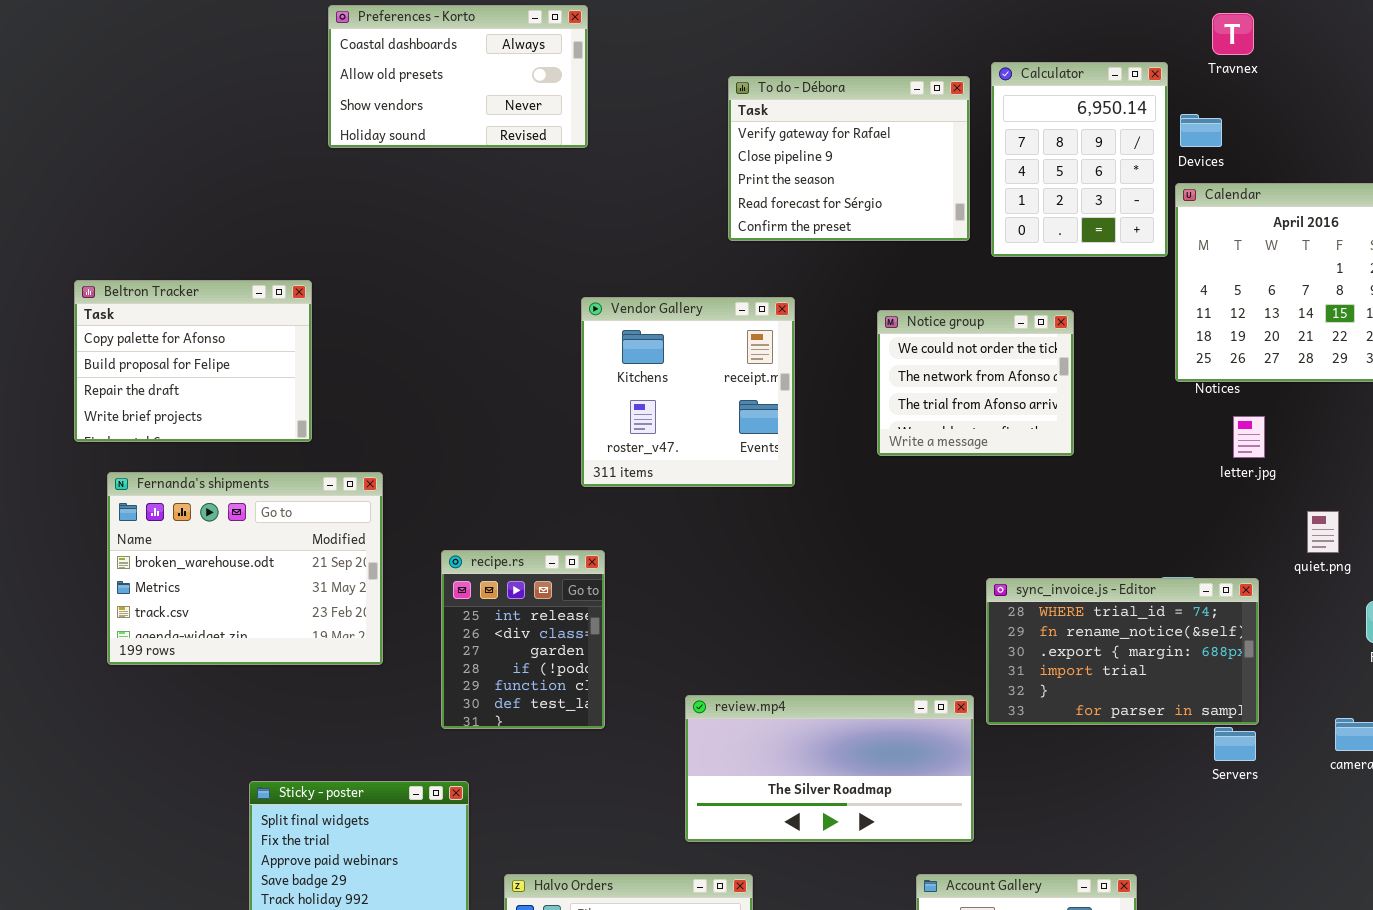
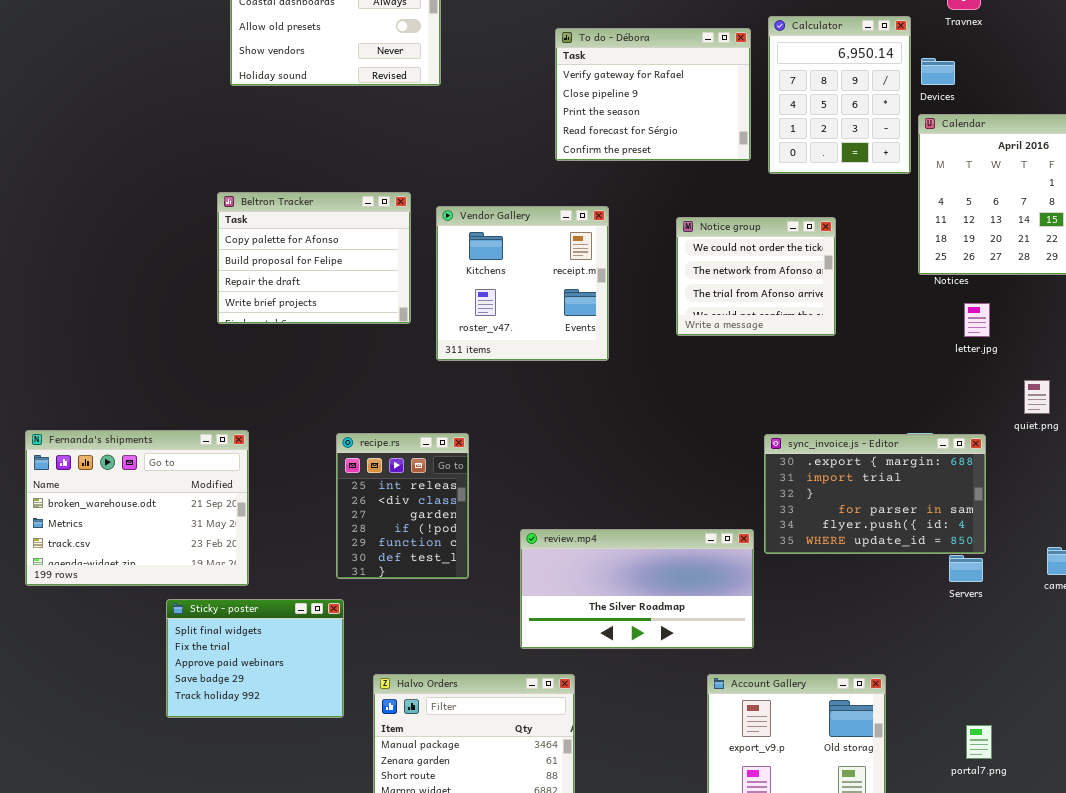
Beltron Tracker: [74,280,312,442] -> [217,192,411,324], moved
Fernanda's shipments: [107,472,383,665] -> [25,430,249,586], moved
recipe.rs: [441,550,605,729] -> [336,433,469,579], moved
sync_invoice.js - Editor: [986,578,1259,725] -> [764,434,986,554], scrolled down 2 rows

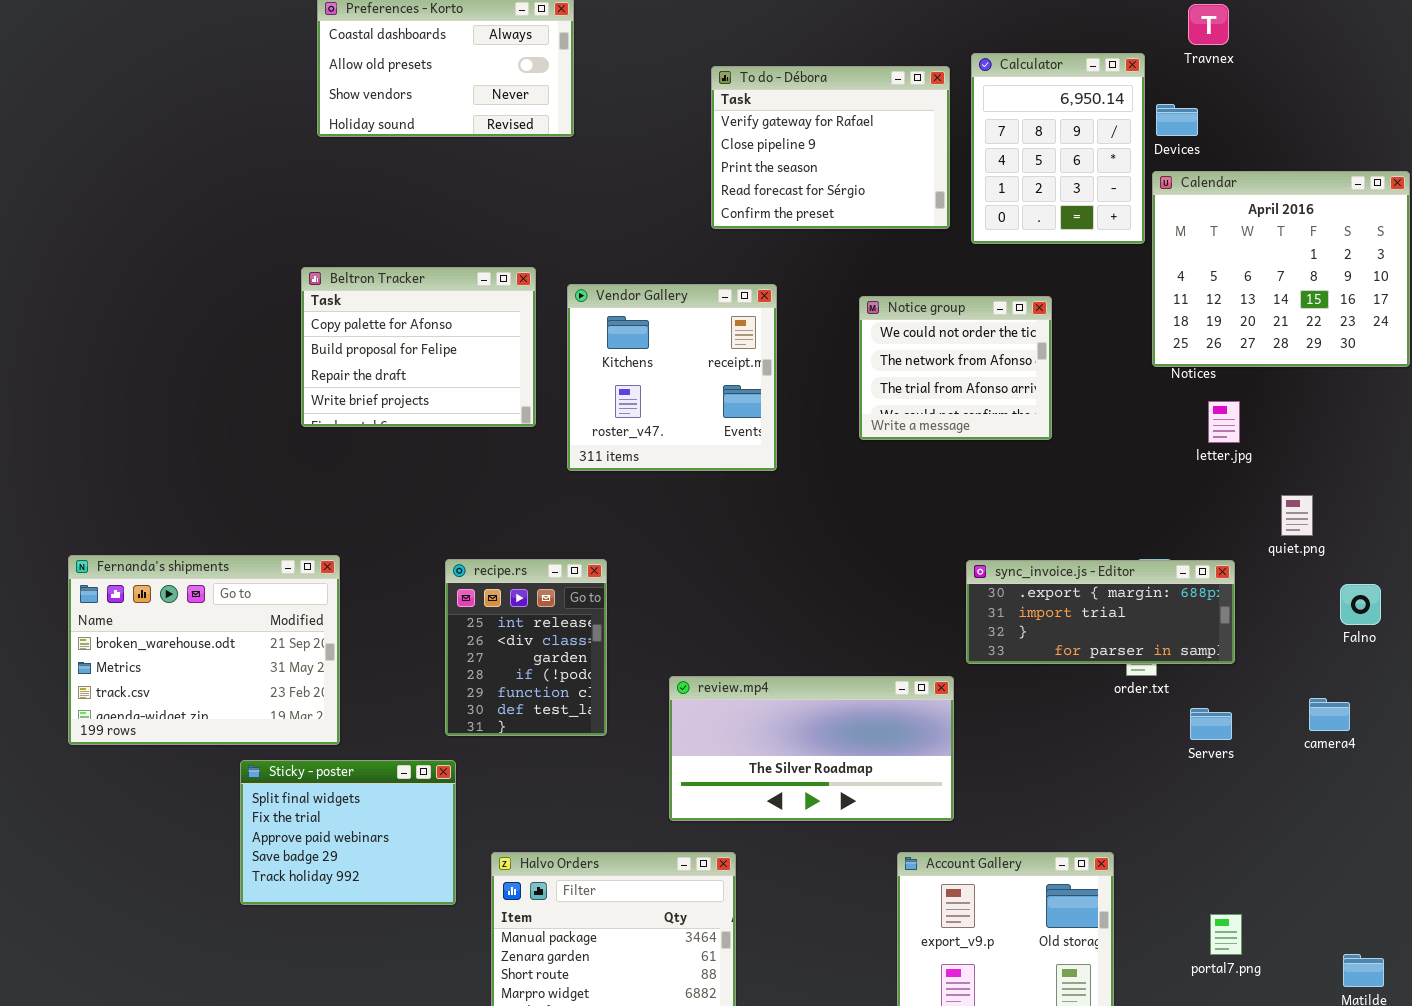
sync_invoice.js - Editor: [764,434,986,554] -> [966,560,1235,664], resized

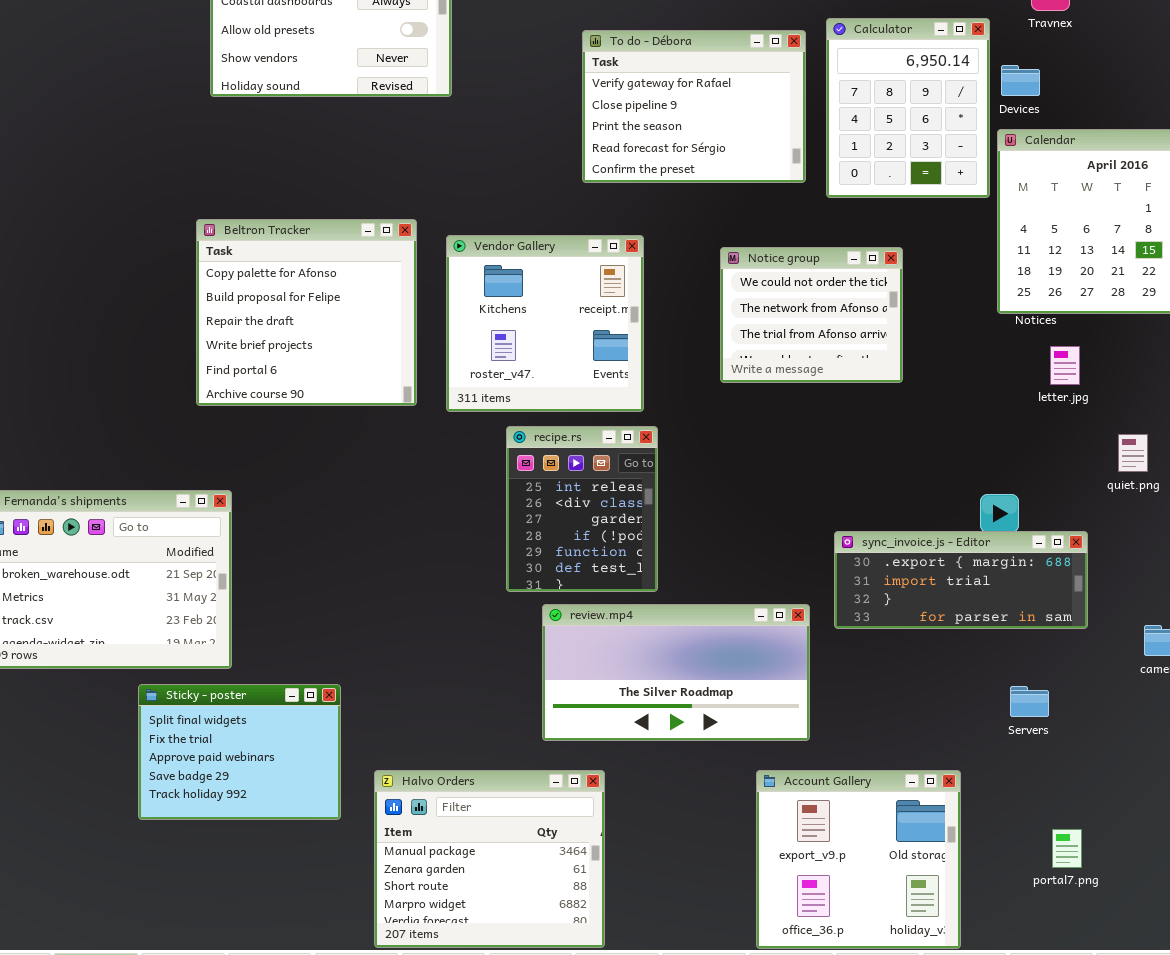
Beltron Tracker: [301,267,536,427] -> [196,219,417,406], resized
recipe.rs: [445,559,607,736] -> [506,426,658,592], moved
sync_invoice.js - Editor: [966,560,1235,664] -> [834,531,1088,629], moved
Servers: [1190,708,1232,740] -> [1010,686,1049,717], moved

